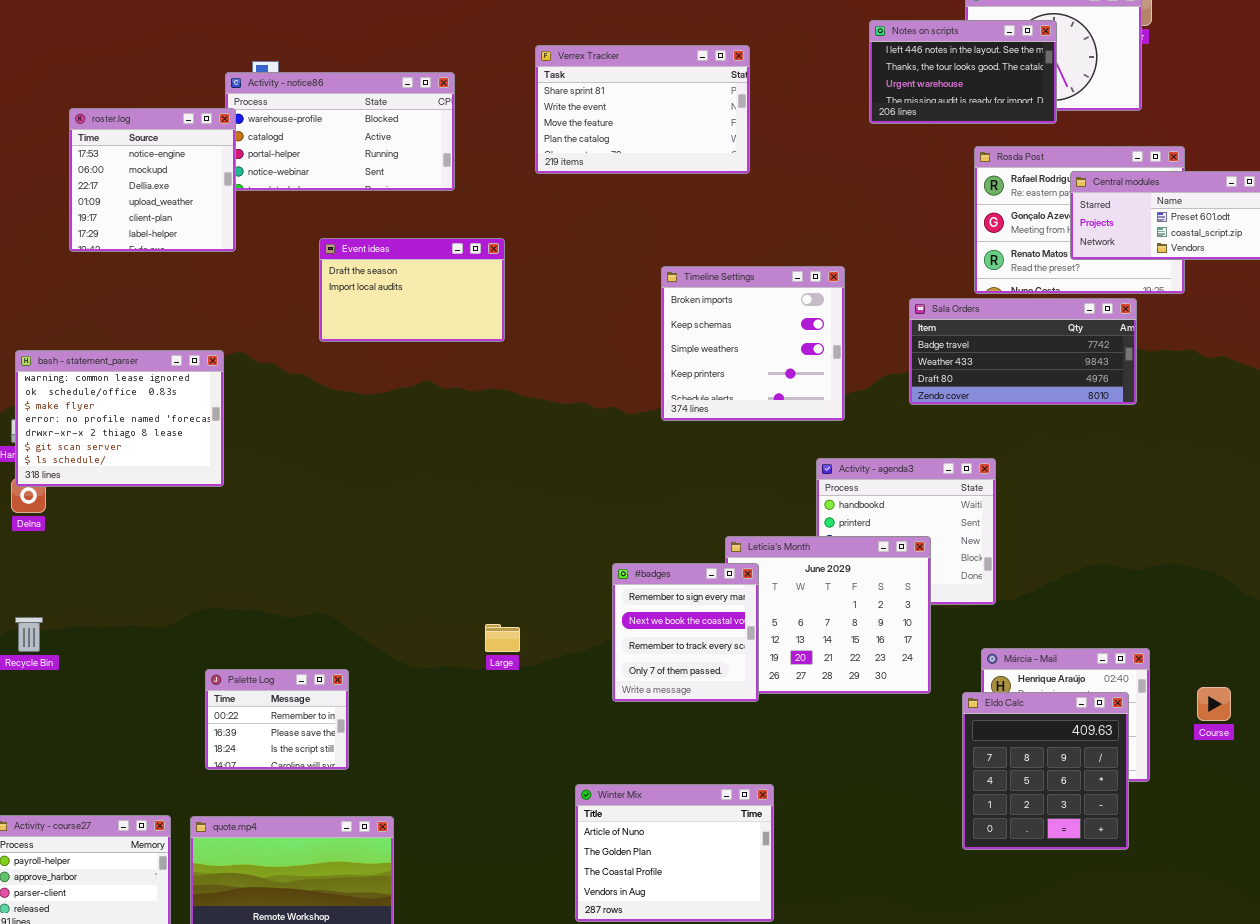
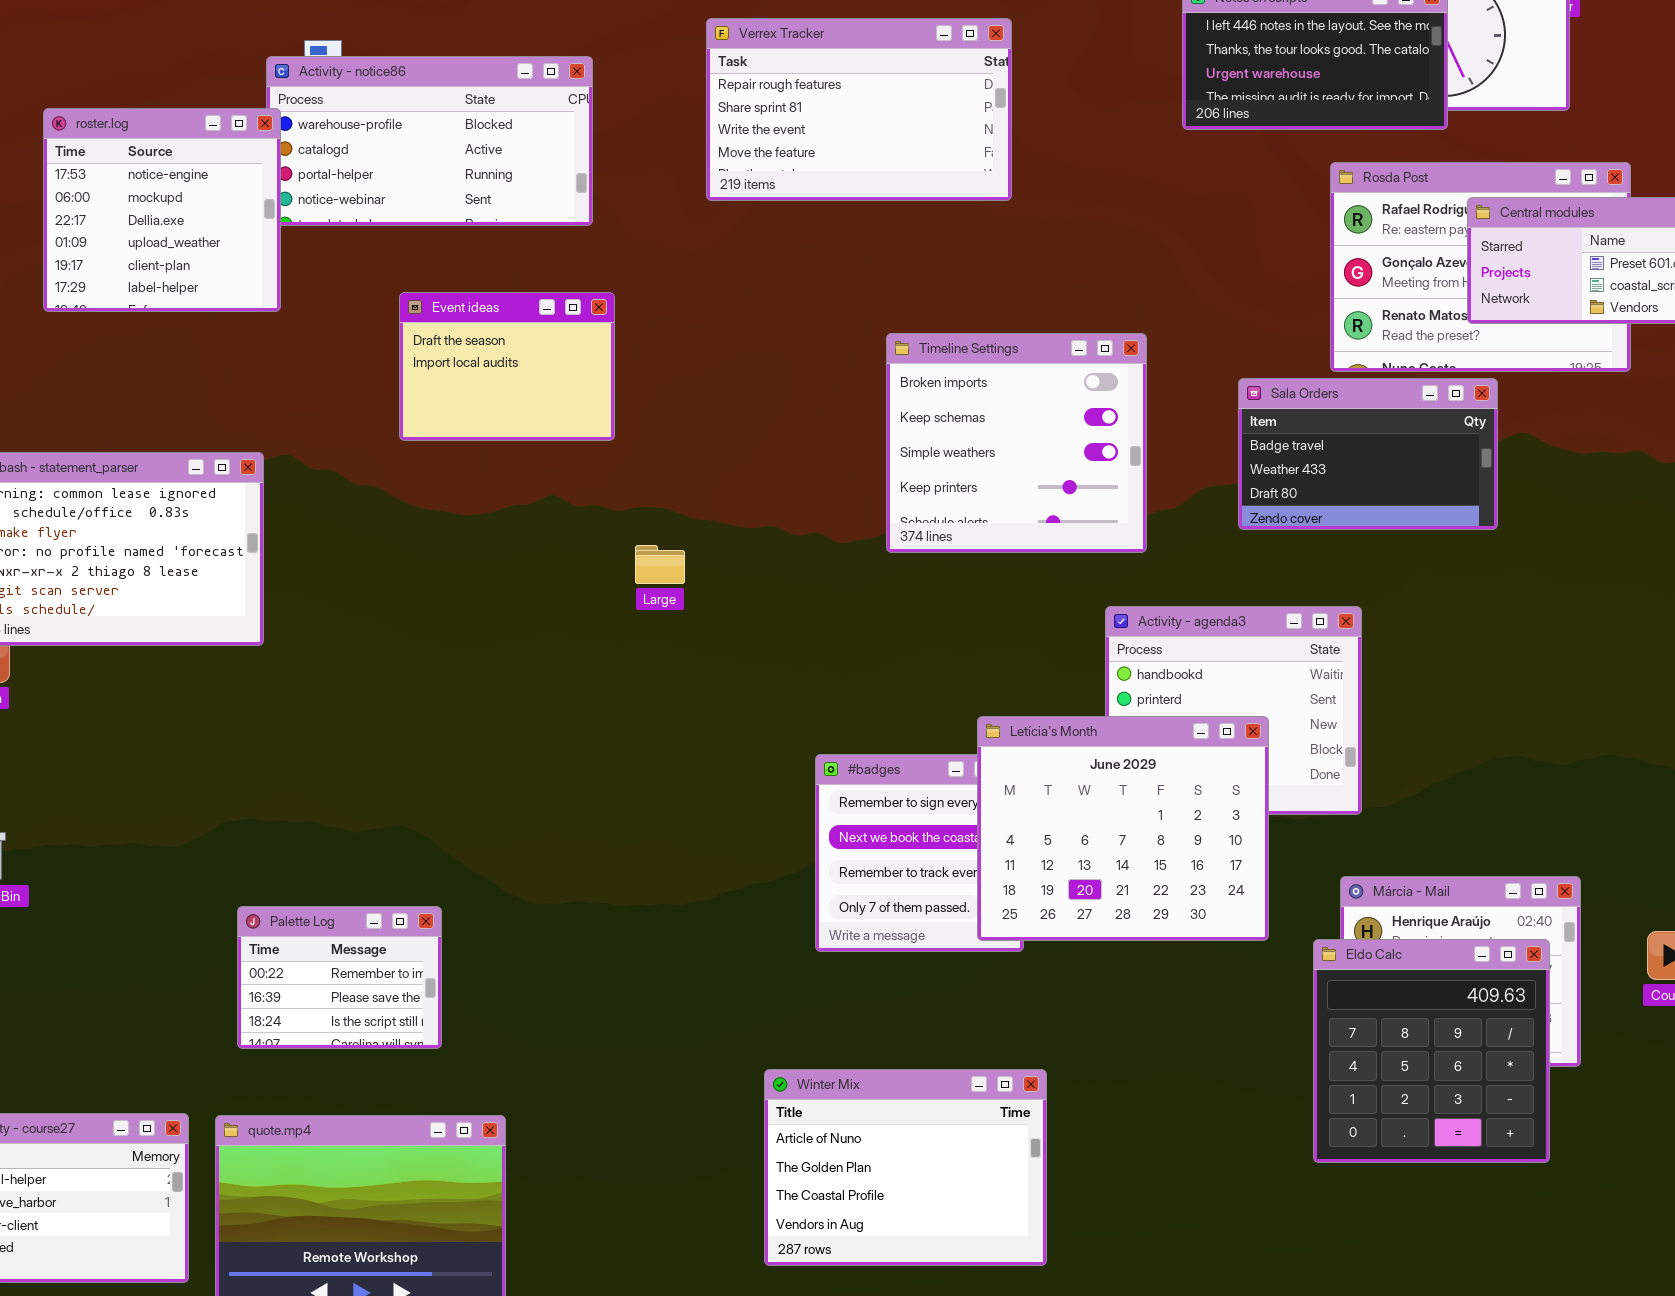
Verrex Tracker: [535,45,750,174] -> [706,18,1012,201], scrolled up 1 row
Event ideas: [319,238,505,342] -> [399,292,615,441], resized
Sala Orders: [909,298,1137,405] -> [1238,378,1498,530], resized
Letícia's Month: [725,536,931,694] -> [977,716,1269,941], raised
Large: [485,624,520,652] -> [635,545,685,584], moved

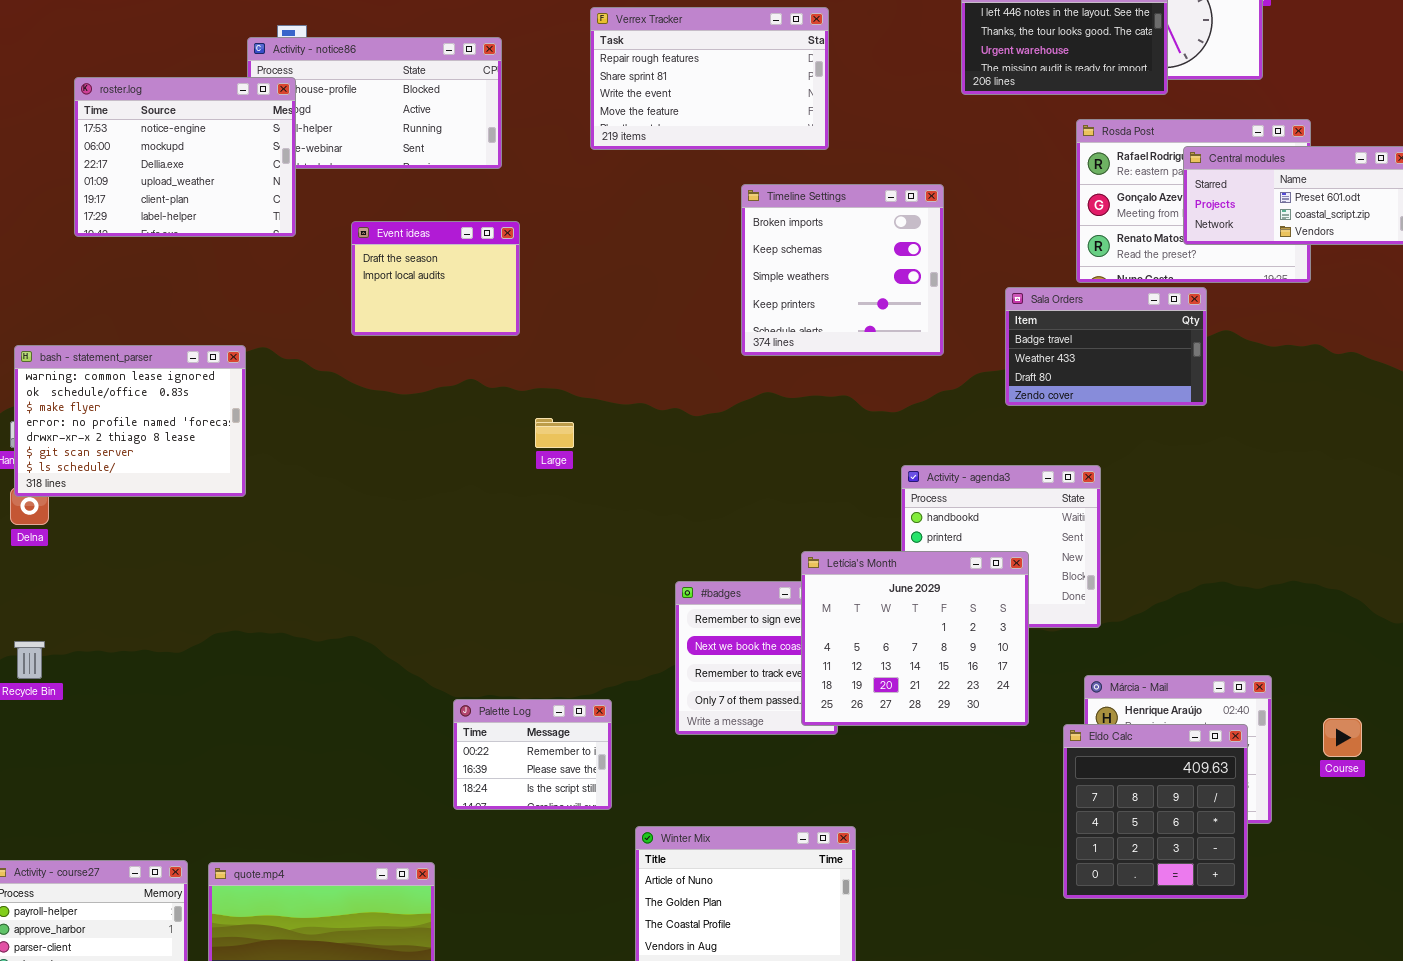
roster.log: [43,108,281,312] -> [74,77,296,237], resized
Timeline Settings: [886,333,1147,553] -> [741,184,944,356], moved
Palette Log: [237,906,442,1049] -> [453,699,612,810], moved

